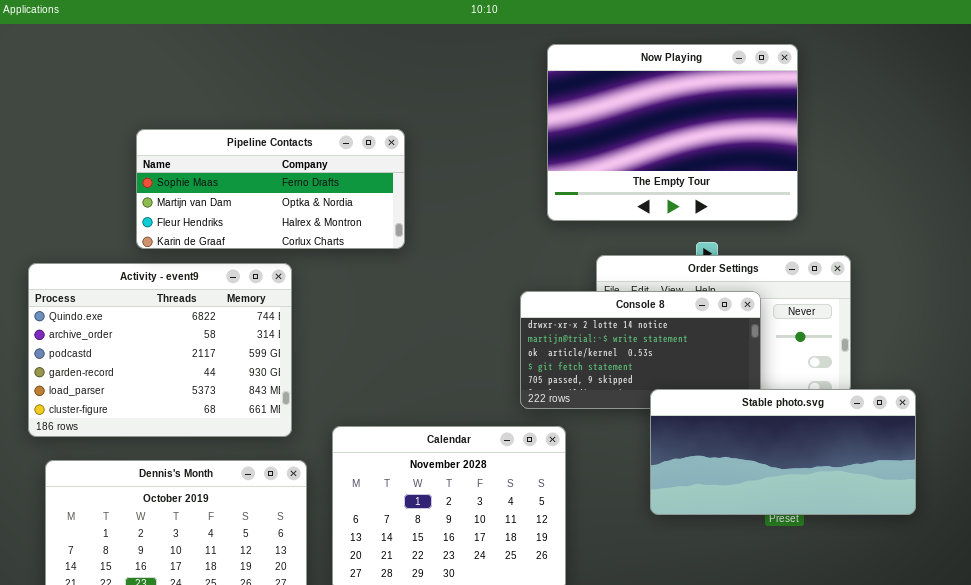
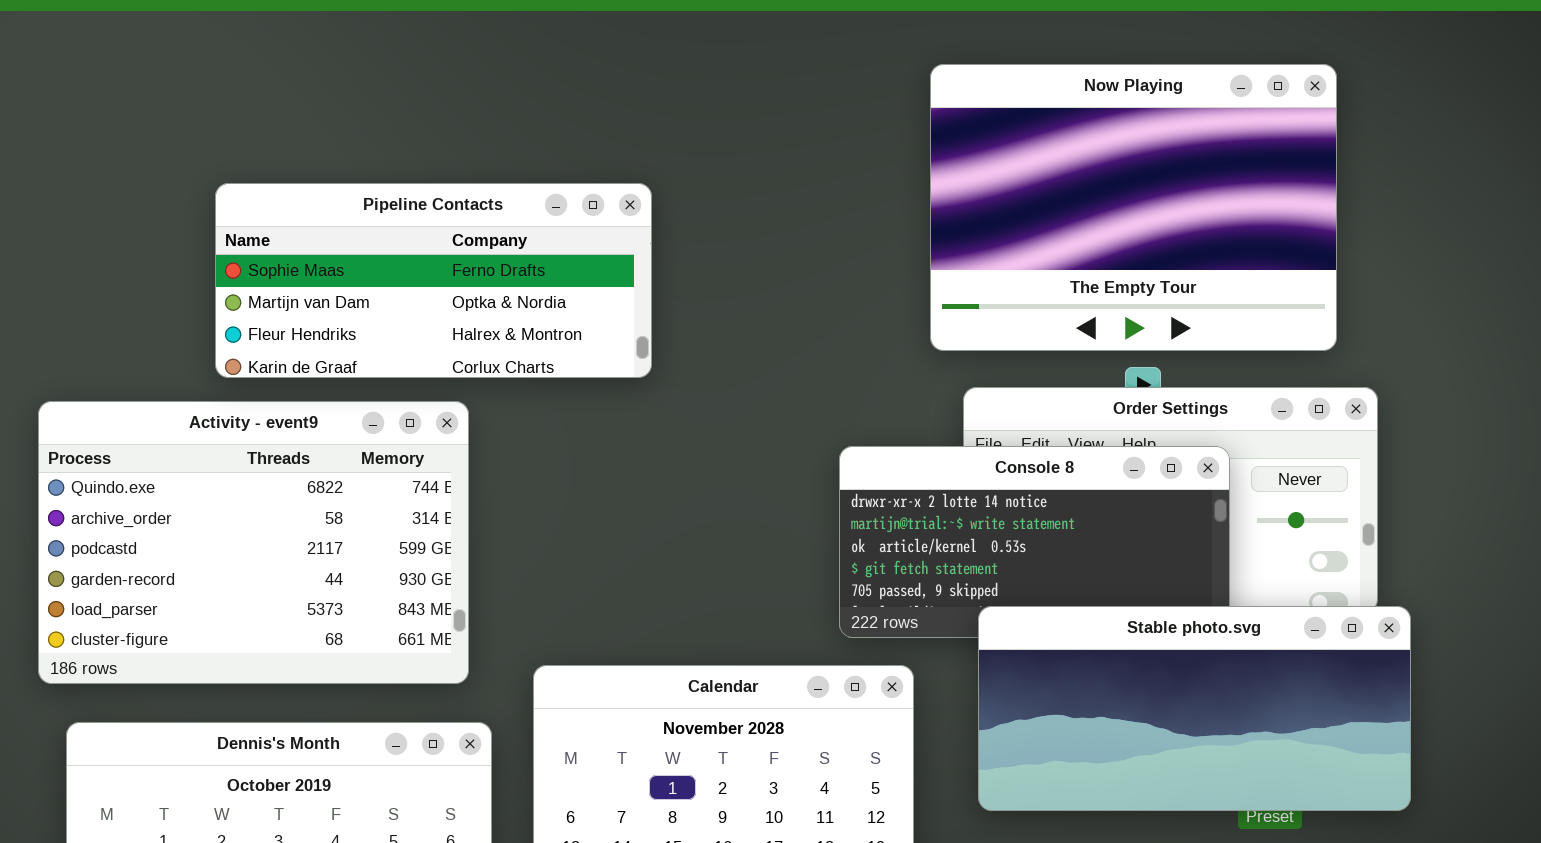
Now Playing: [547,44,798,221] -> [930,64,1337,351], moved
Stable photo.svg: [650,389,916,515] -> [978,606,1411,811], moved

